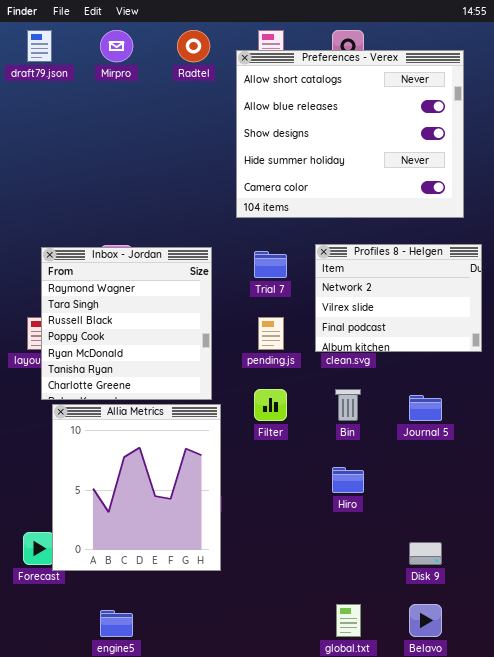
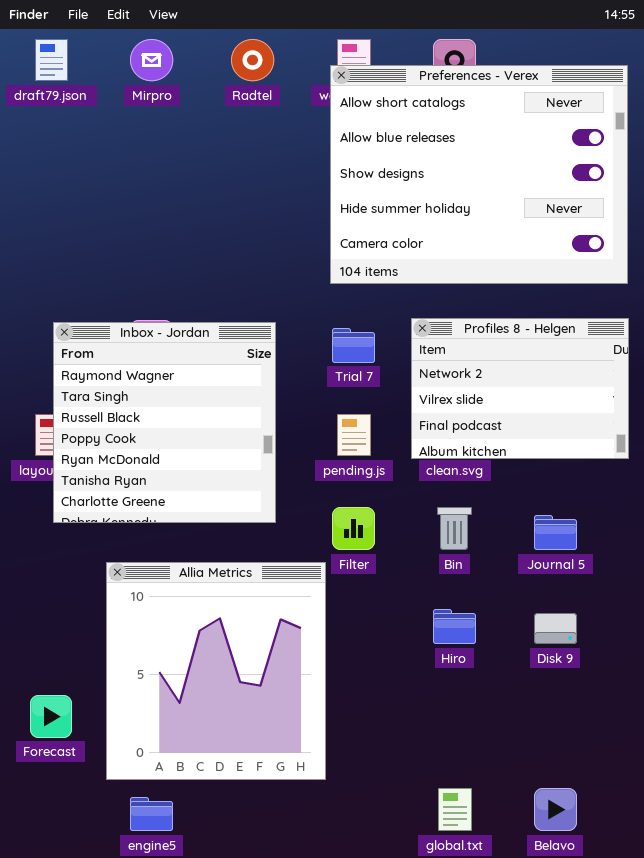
Preferences - Verex: [236,50,464,218] -> [330,65,628,284], moved
Allia Metrics: [52,404,221,571] -> [106,562,326,780], moved
Disk 9: [409,542,442,565] -> [534,613,577,644], moved

